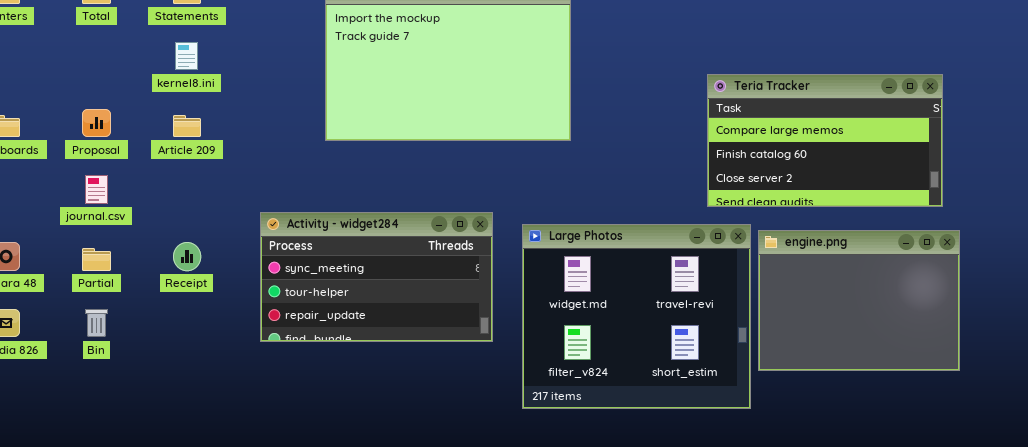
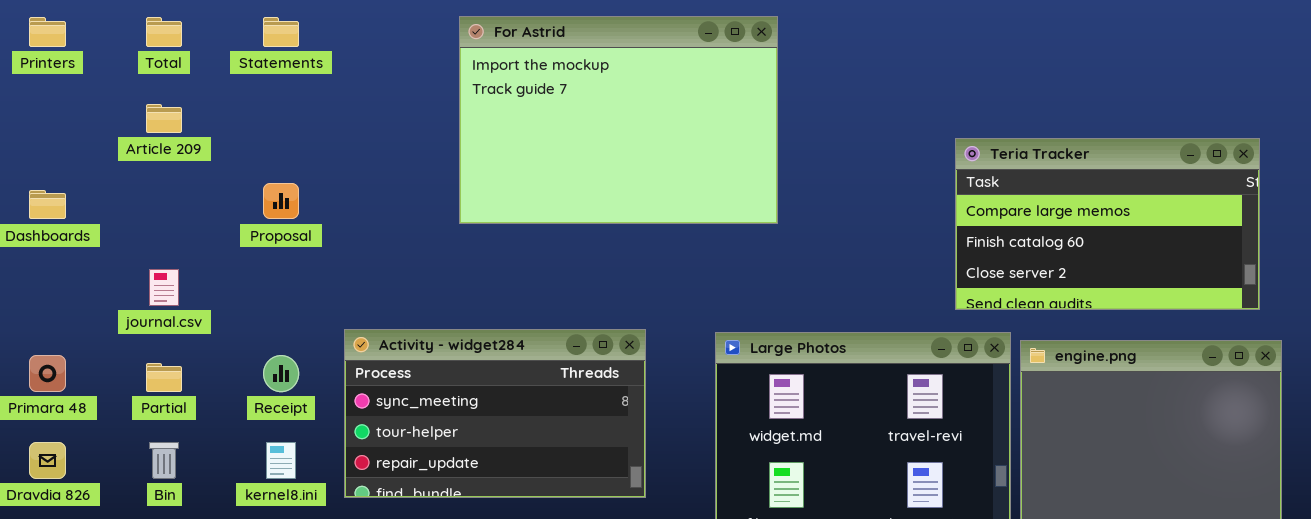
kernel8.ini: [175,42,198,70] -> [266,442,296,479], moved
Proposal: [82,109,111,137] -> [263,183,299,219], moved
Article 209: [173,115,201,137] -> [146,104,182,133], moved
Activity - widget284: [260,212,493,342] -> [344,329,646,498], moved

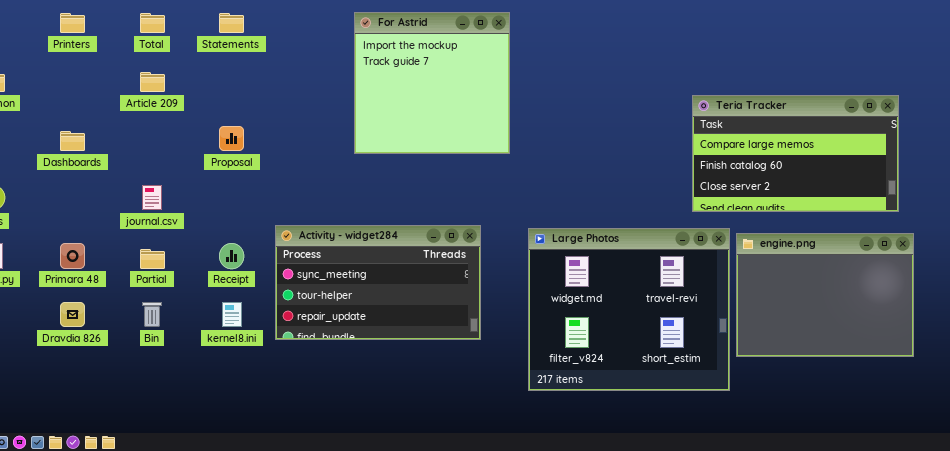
For Astrid: [459,16,778,224] -> [354,12,510,154], resized

